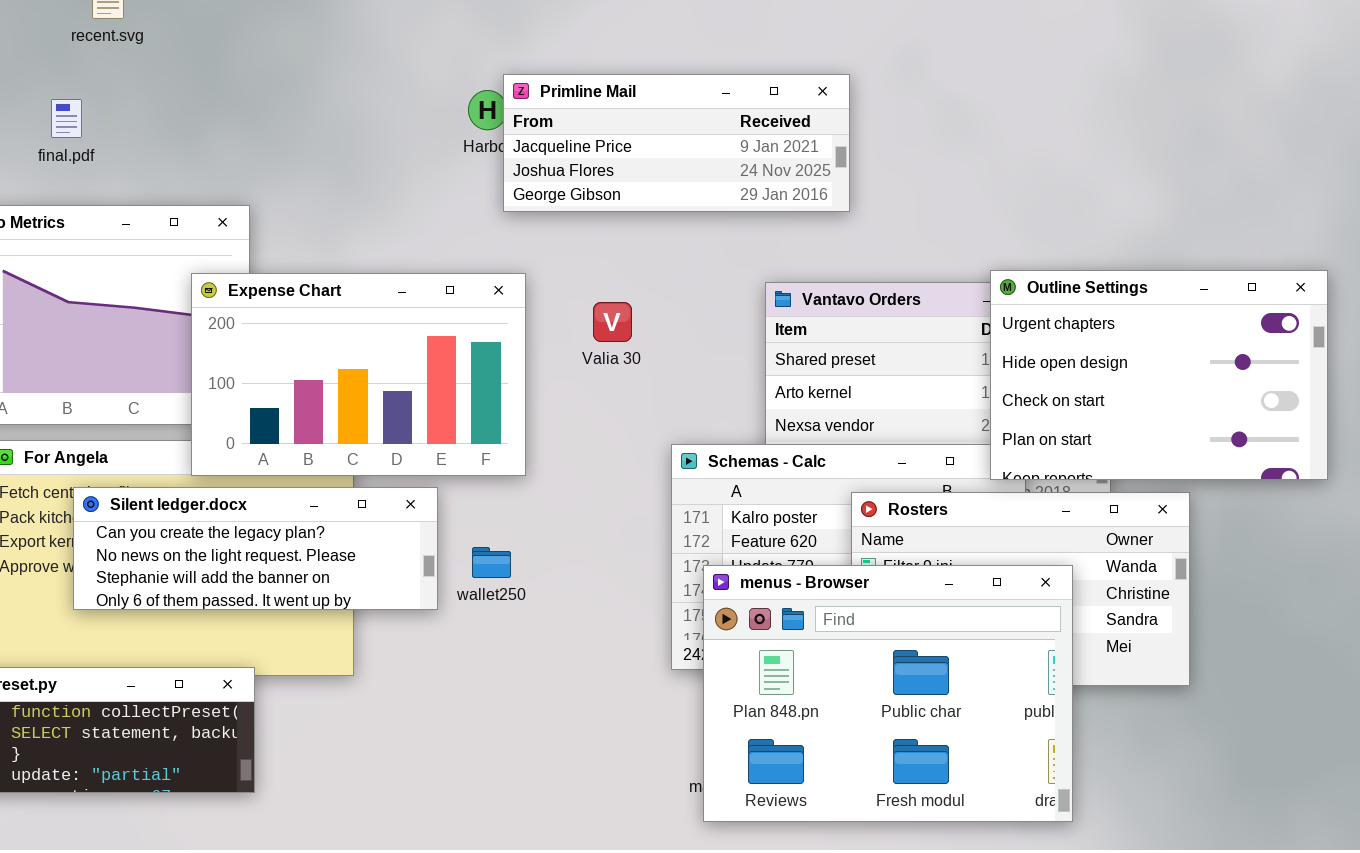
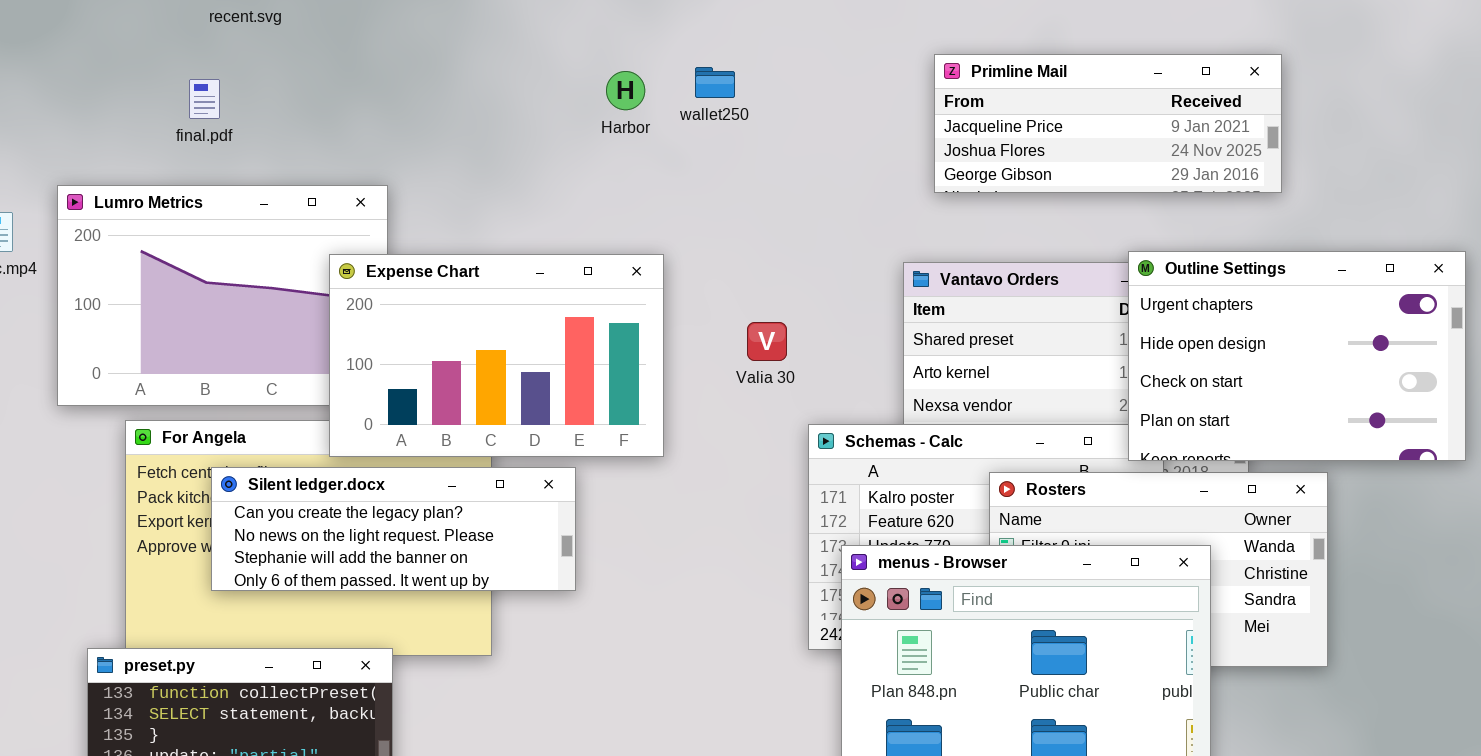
Primline Mail: [503,74,850,212] -> [934,54,1282,193], moved
Valia 30: [593,302,632,342] -> [747,322,787,361], moved
wallet250: [472,547,511,578] -> [695,67,735,98], moved

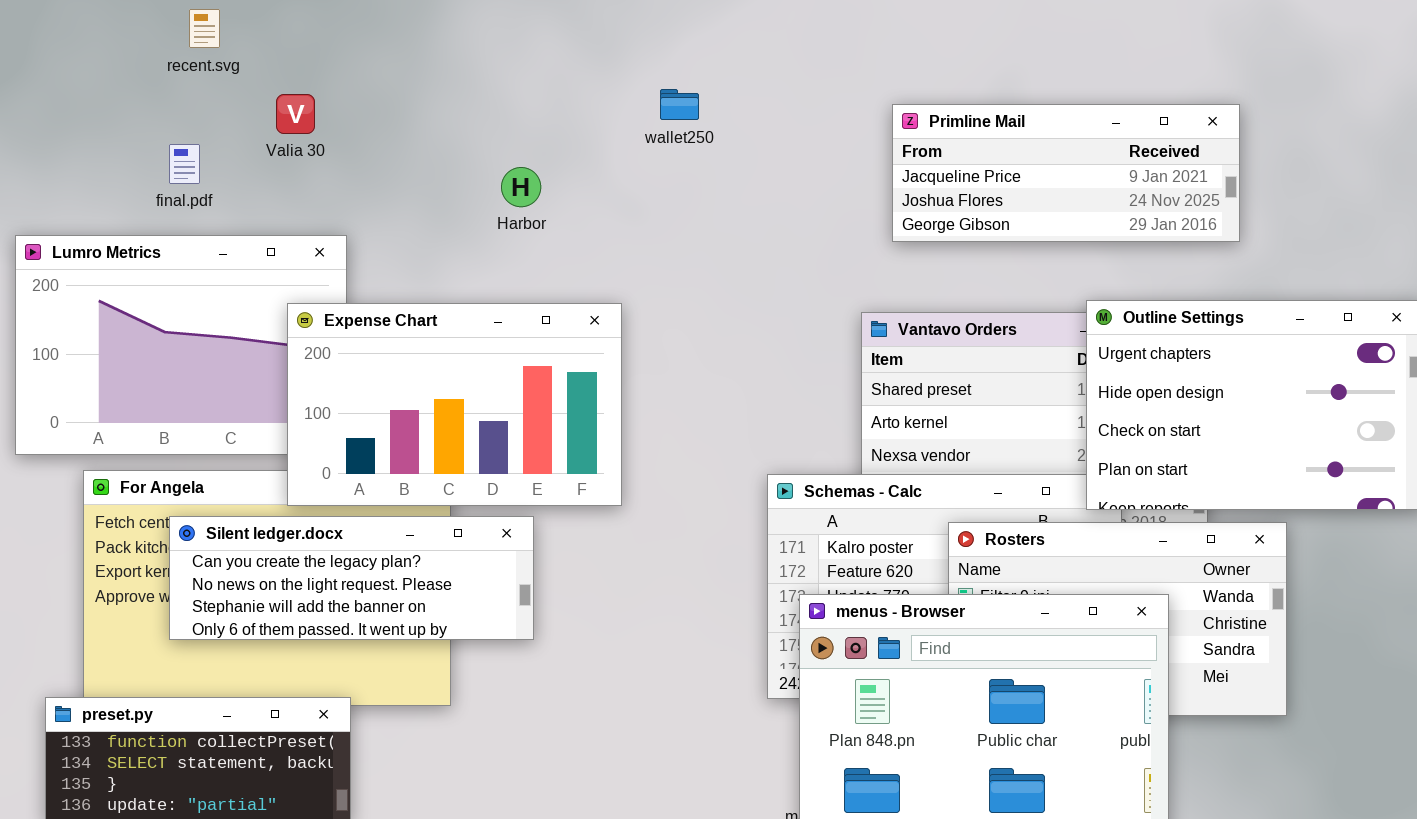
wallet250: [695,67,735,98] -> [660,89,699,120], moved
Harbor: [606,71,645,110] -> [501,167,541,207], moved
final.pdf: [189,79,220,119] -> [169,144,200,184], moved
Valia 30: [747,322,787,361] -> [276,94,315,134], moved

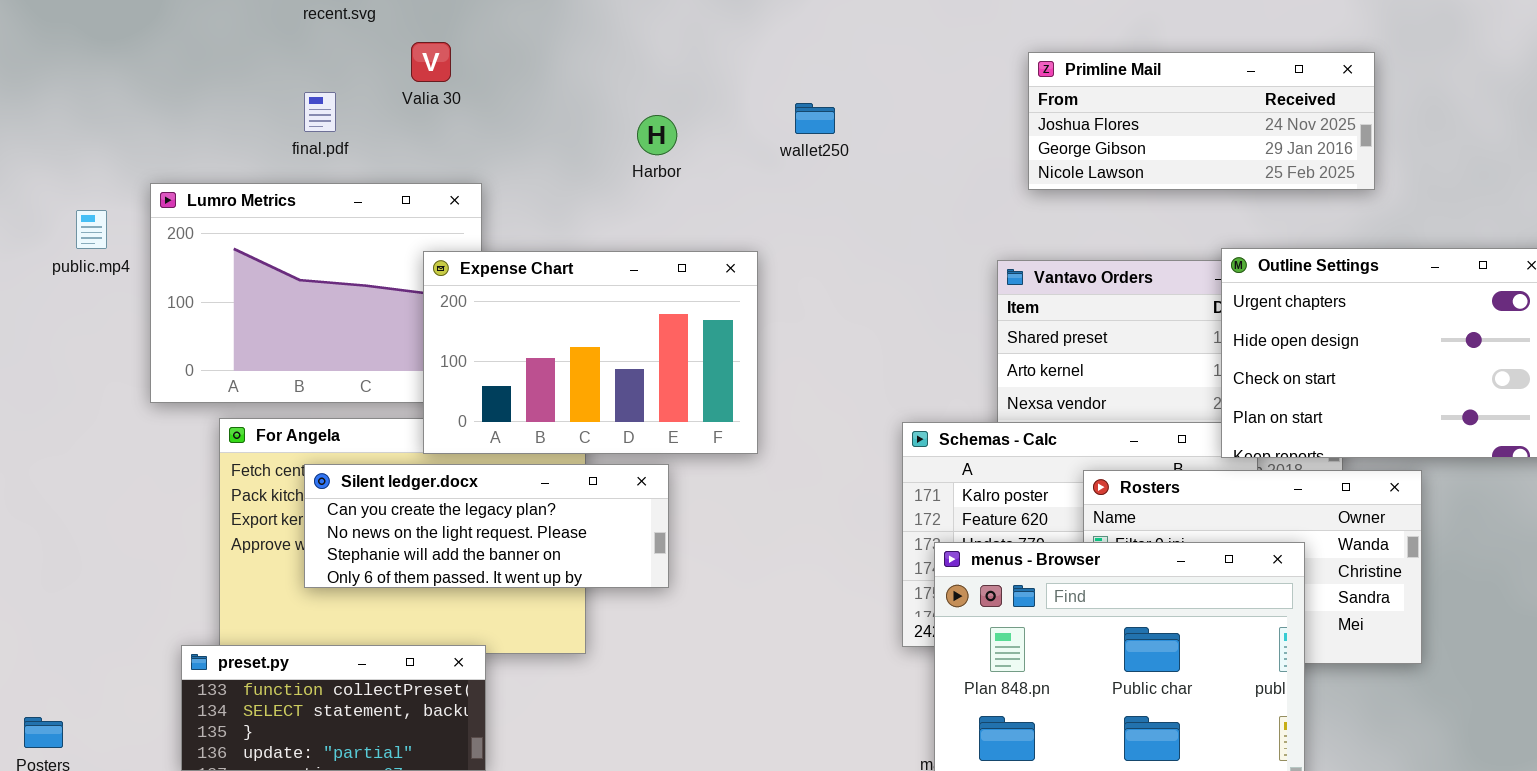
wallet250: [660,89,699,120] -> [795,103,835,134], moved
Primline Mail: [892,104,1240,242] -> [1028,52,1375,190], scrolled down 1 row

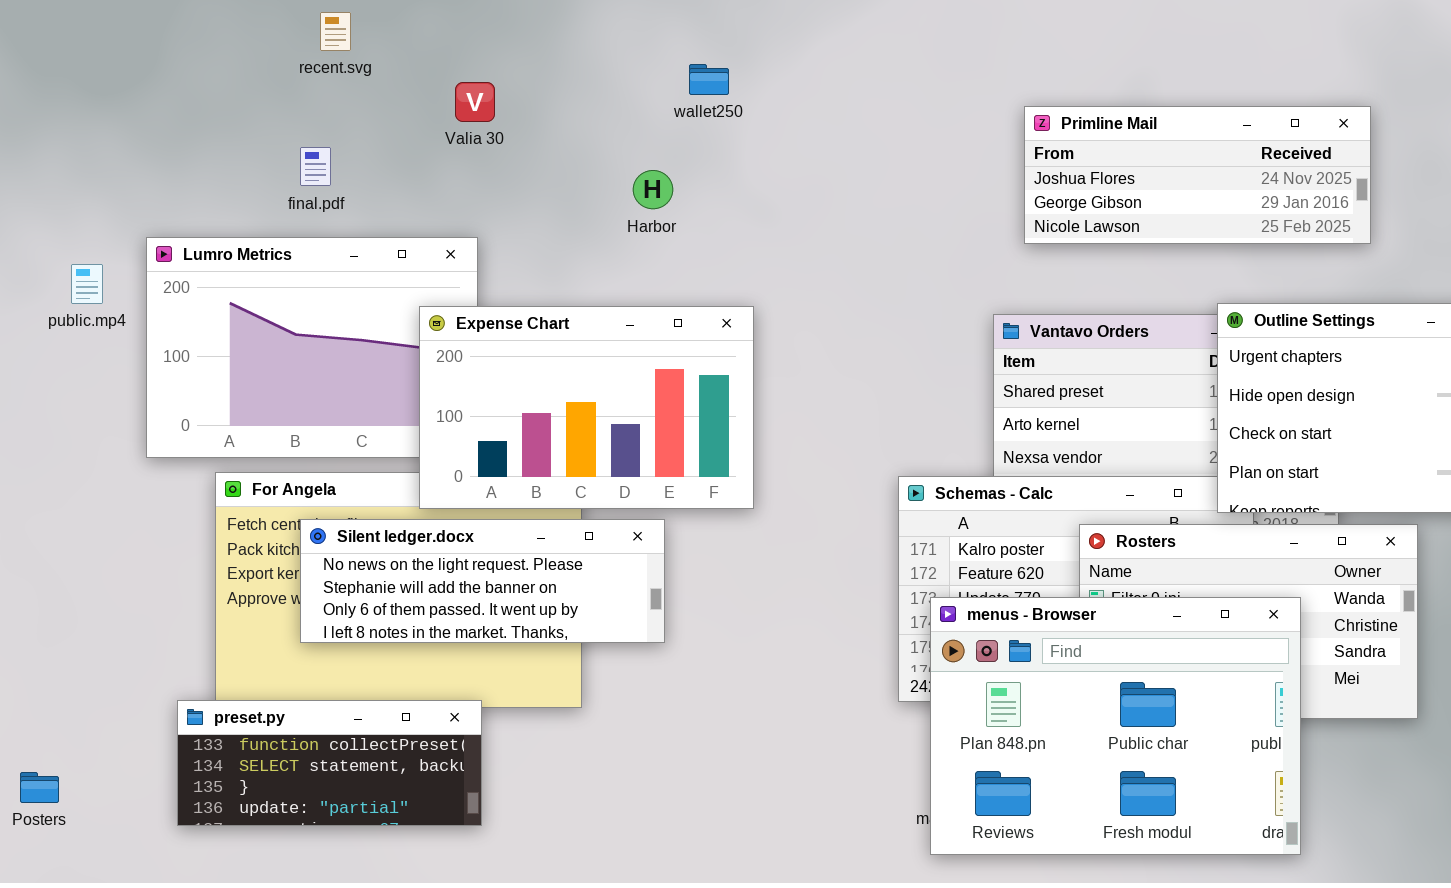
Valia 30: [411,42,451,82] -> [455,82,495,122], moved
wallet250: [795,103,835,134] -> [689,64,729,95], moved
Silent ledger.docx: [304,464,669,588] -> [300,519,665,643], scrolled down 1 row

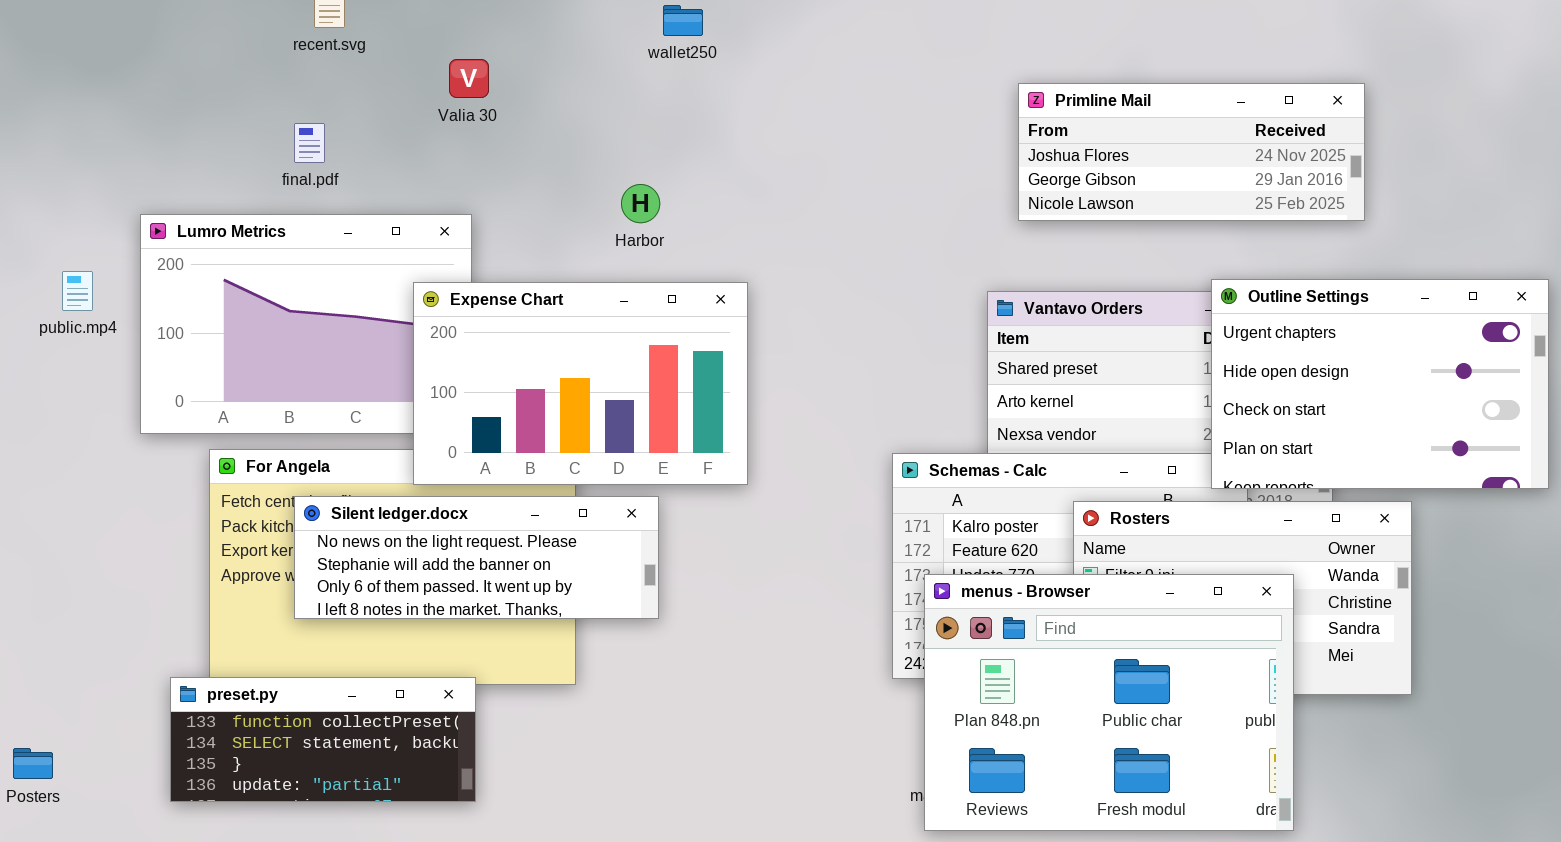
wallet250: [689,64,729,95] -> [663,5,703,36], moved
Harbor: [633,170,673,209] -> [621,184,660,223], moved
public.mp4: [71,264,103,304] -> [62,271,93,311], moved

